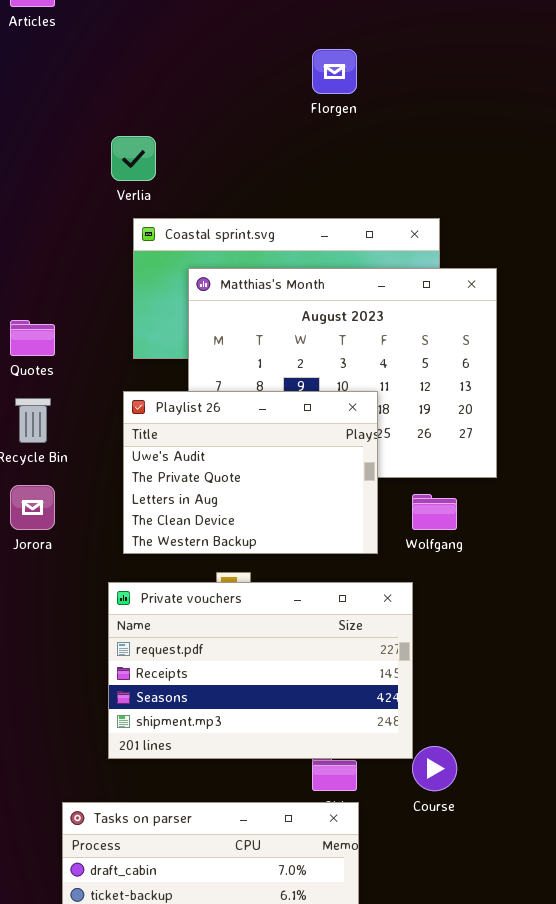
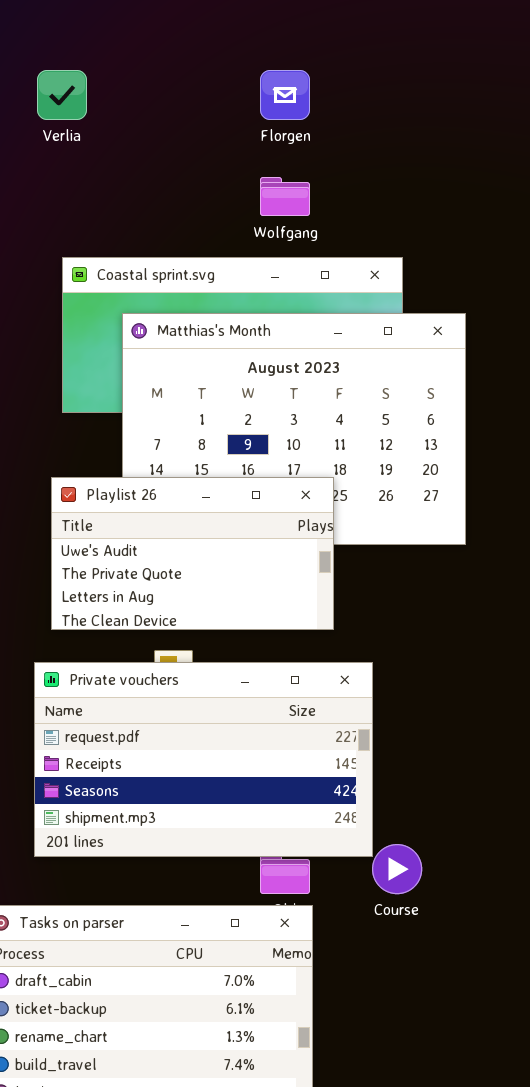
Verlia: [111,136,156,181] -> [37,70,87,120], moved
Playlist 26: [123,391,378,554] -> [51,477,334,630], resized
Wolfgang: [412,494,457,530] -> [260,177,310,216], moved

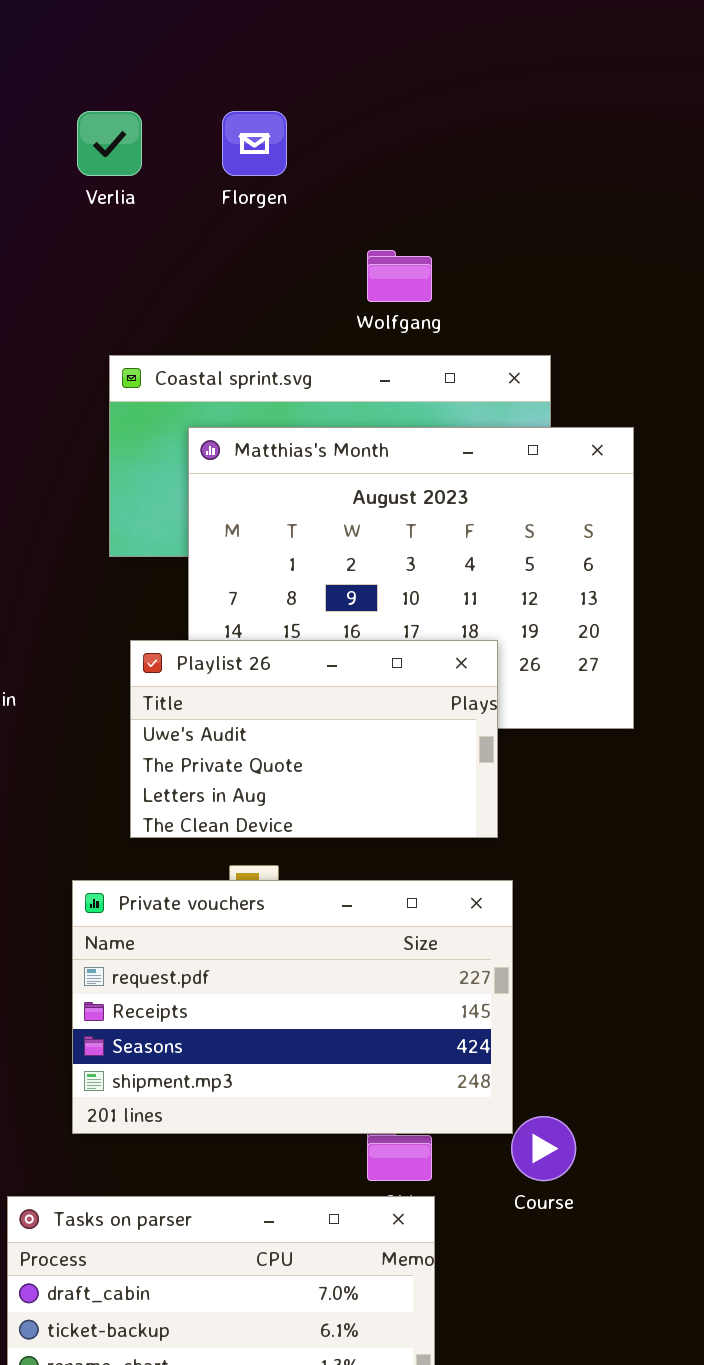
Florgen: [260,70,310,120] -> [222,111,287,176], moved
Playlist 26: [51,477,334,630] -> [130,640,498,838], moved

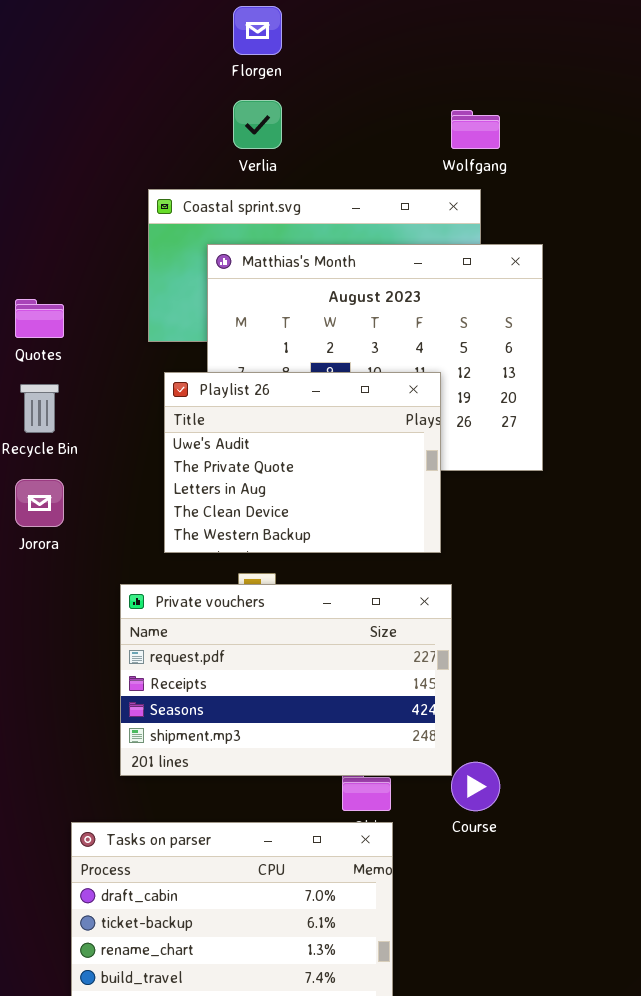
Verlia: [77,111,142,176] -> [233,100,282,149], moved
Wolfgang: [367,250,432,302] -> [451,110,500,149], moved
Playlist 26: [130,640,498,838] -> [164,372,441,553], resized

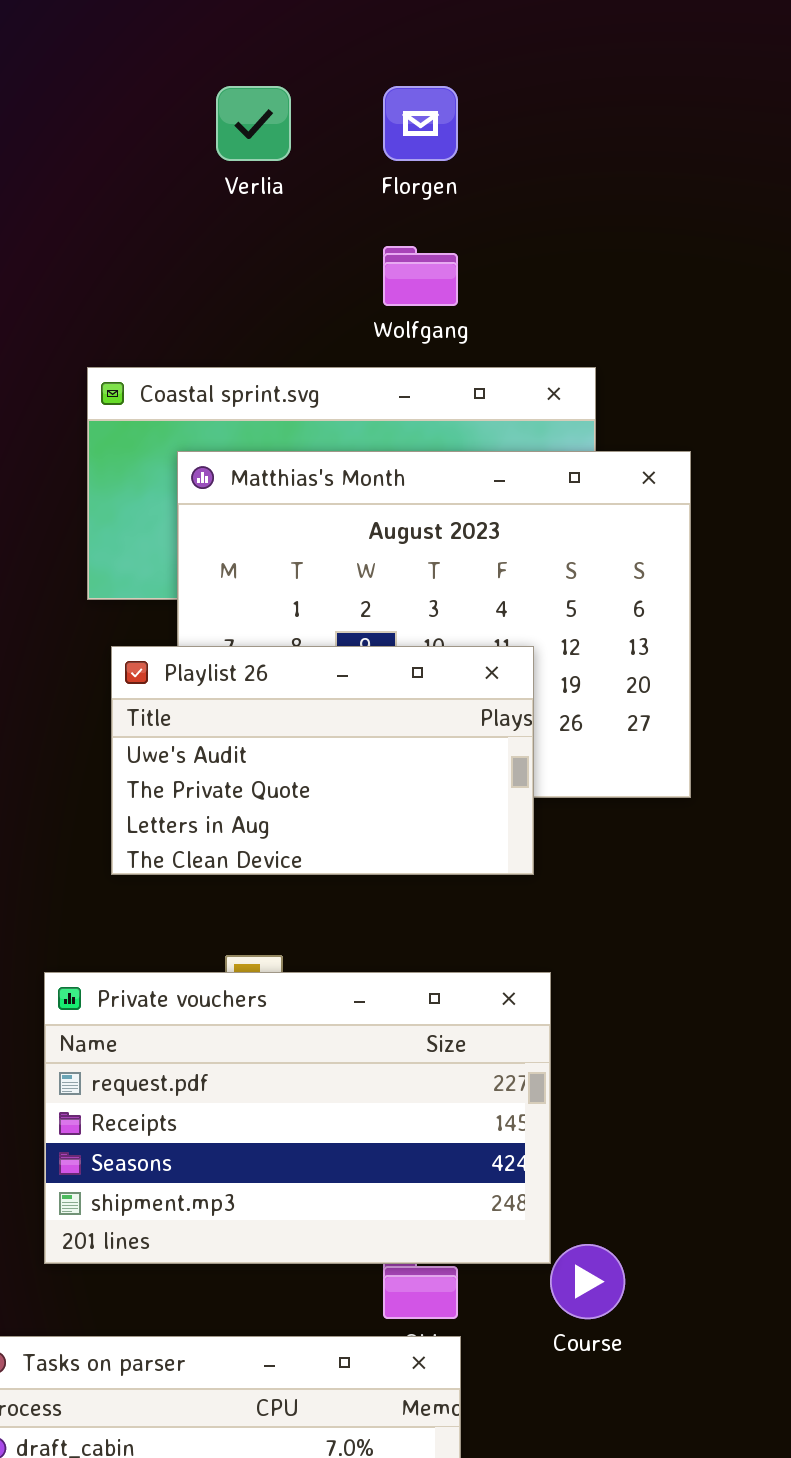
Florgen: [233,6,282,55] -> [383,86,458,161], moved
Verlia: [233,100,282,149] -> [216,86,291,161], moved
Wolfgang: [451,110,500,149] -> [383,246,458,306], moved
Playlist 26: [164,372,441,553] -> [111,646,534,875], resized

